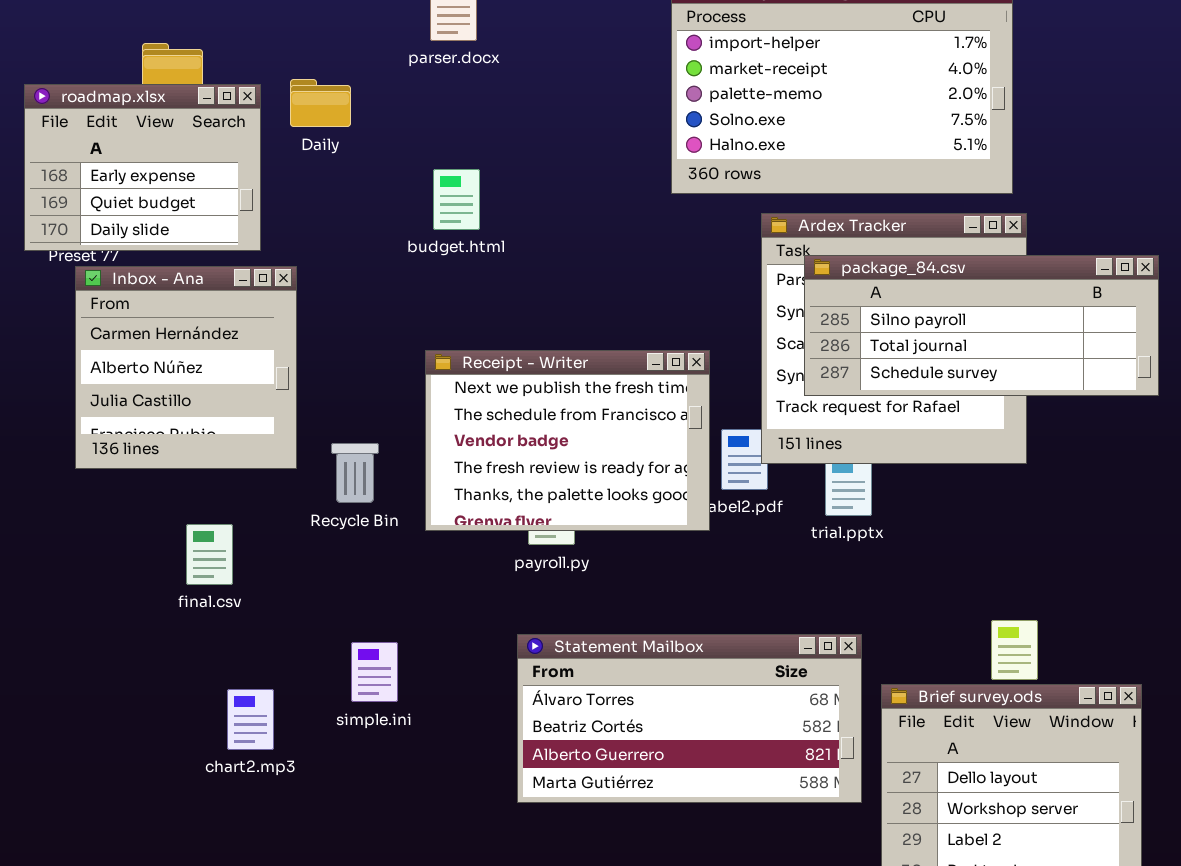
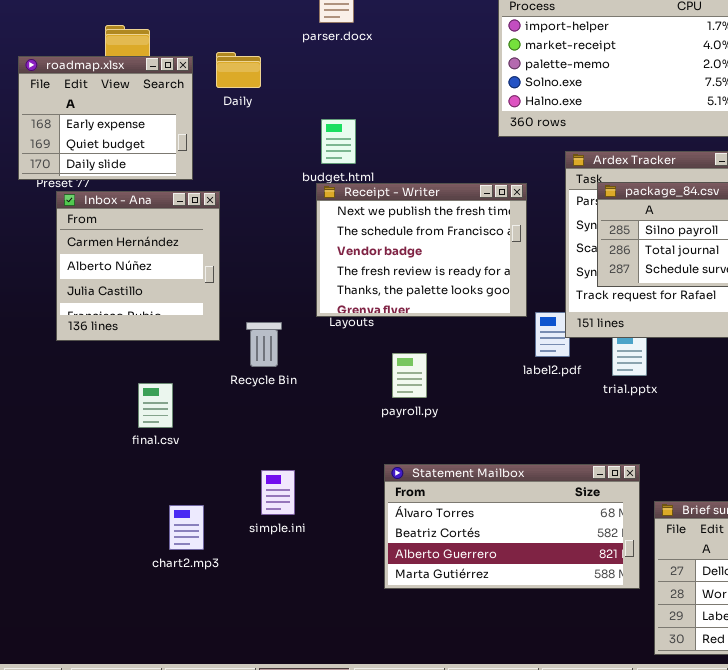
Receipt - Writer: [425,350,710,531] -> [316,183,527,317], moved

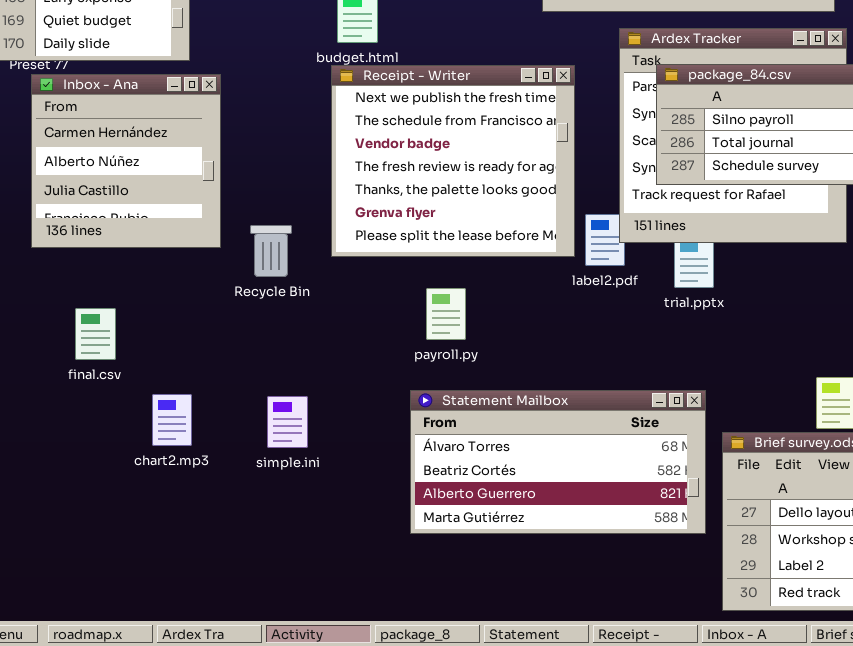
Receipt - Writer: [316,183,527,317] -> [331,65,575,257], resized
payroll.py: [392,353,427,398] -> [426,288,466,340], moved
final.csv: [138,383,173,428] -> [75,308,116,360], moved
chart2.mp3: [169,505,204,550] -> [152,394,192,446], moved

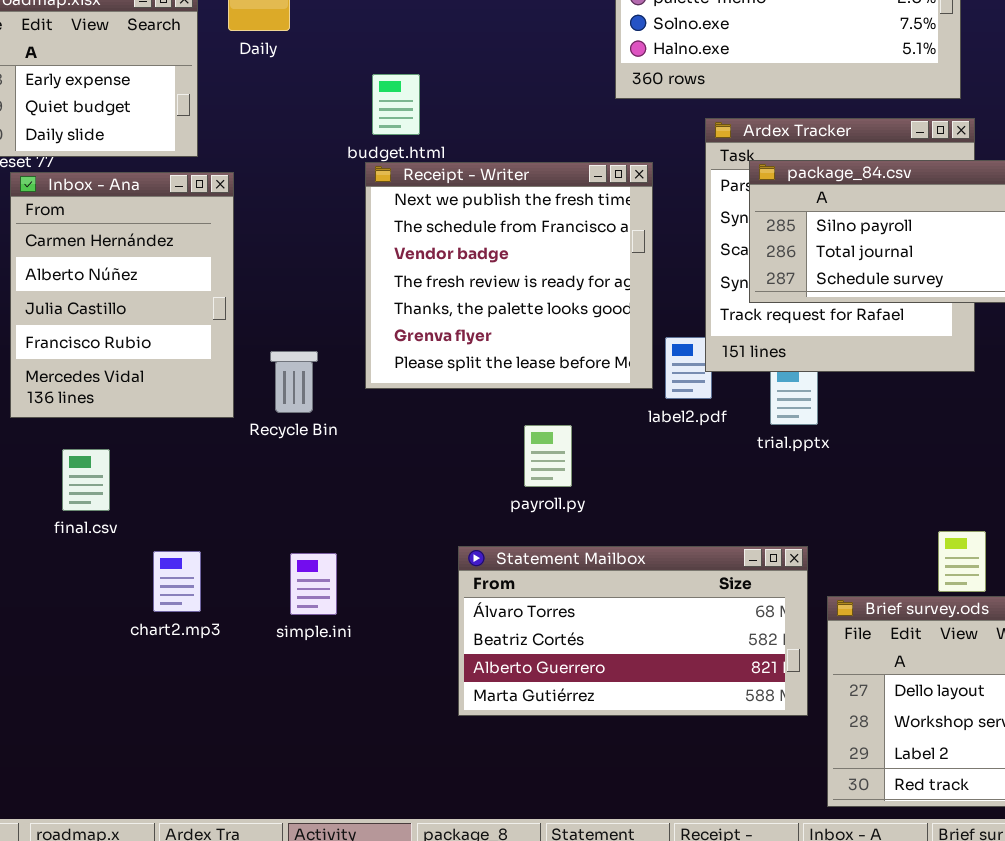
Inbox - Ana: [31,74,221,248] -> [10,172,234,418], resized
payroll.py: [426,288,466,340] -> [524,425,572,487], moved

